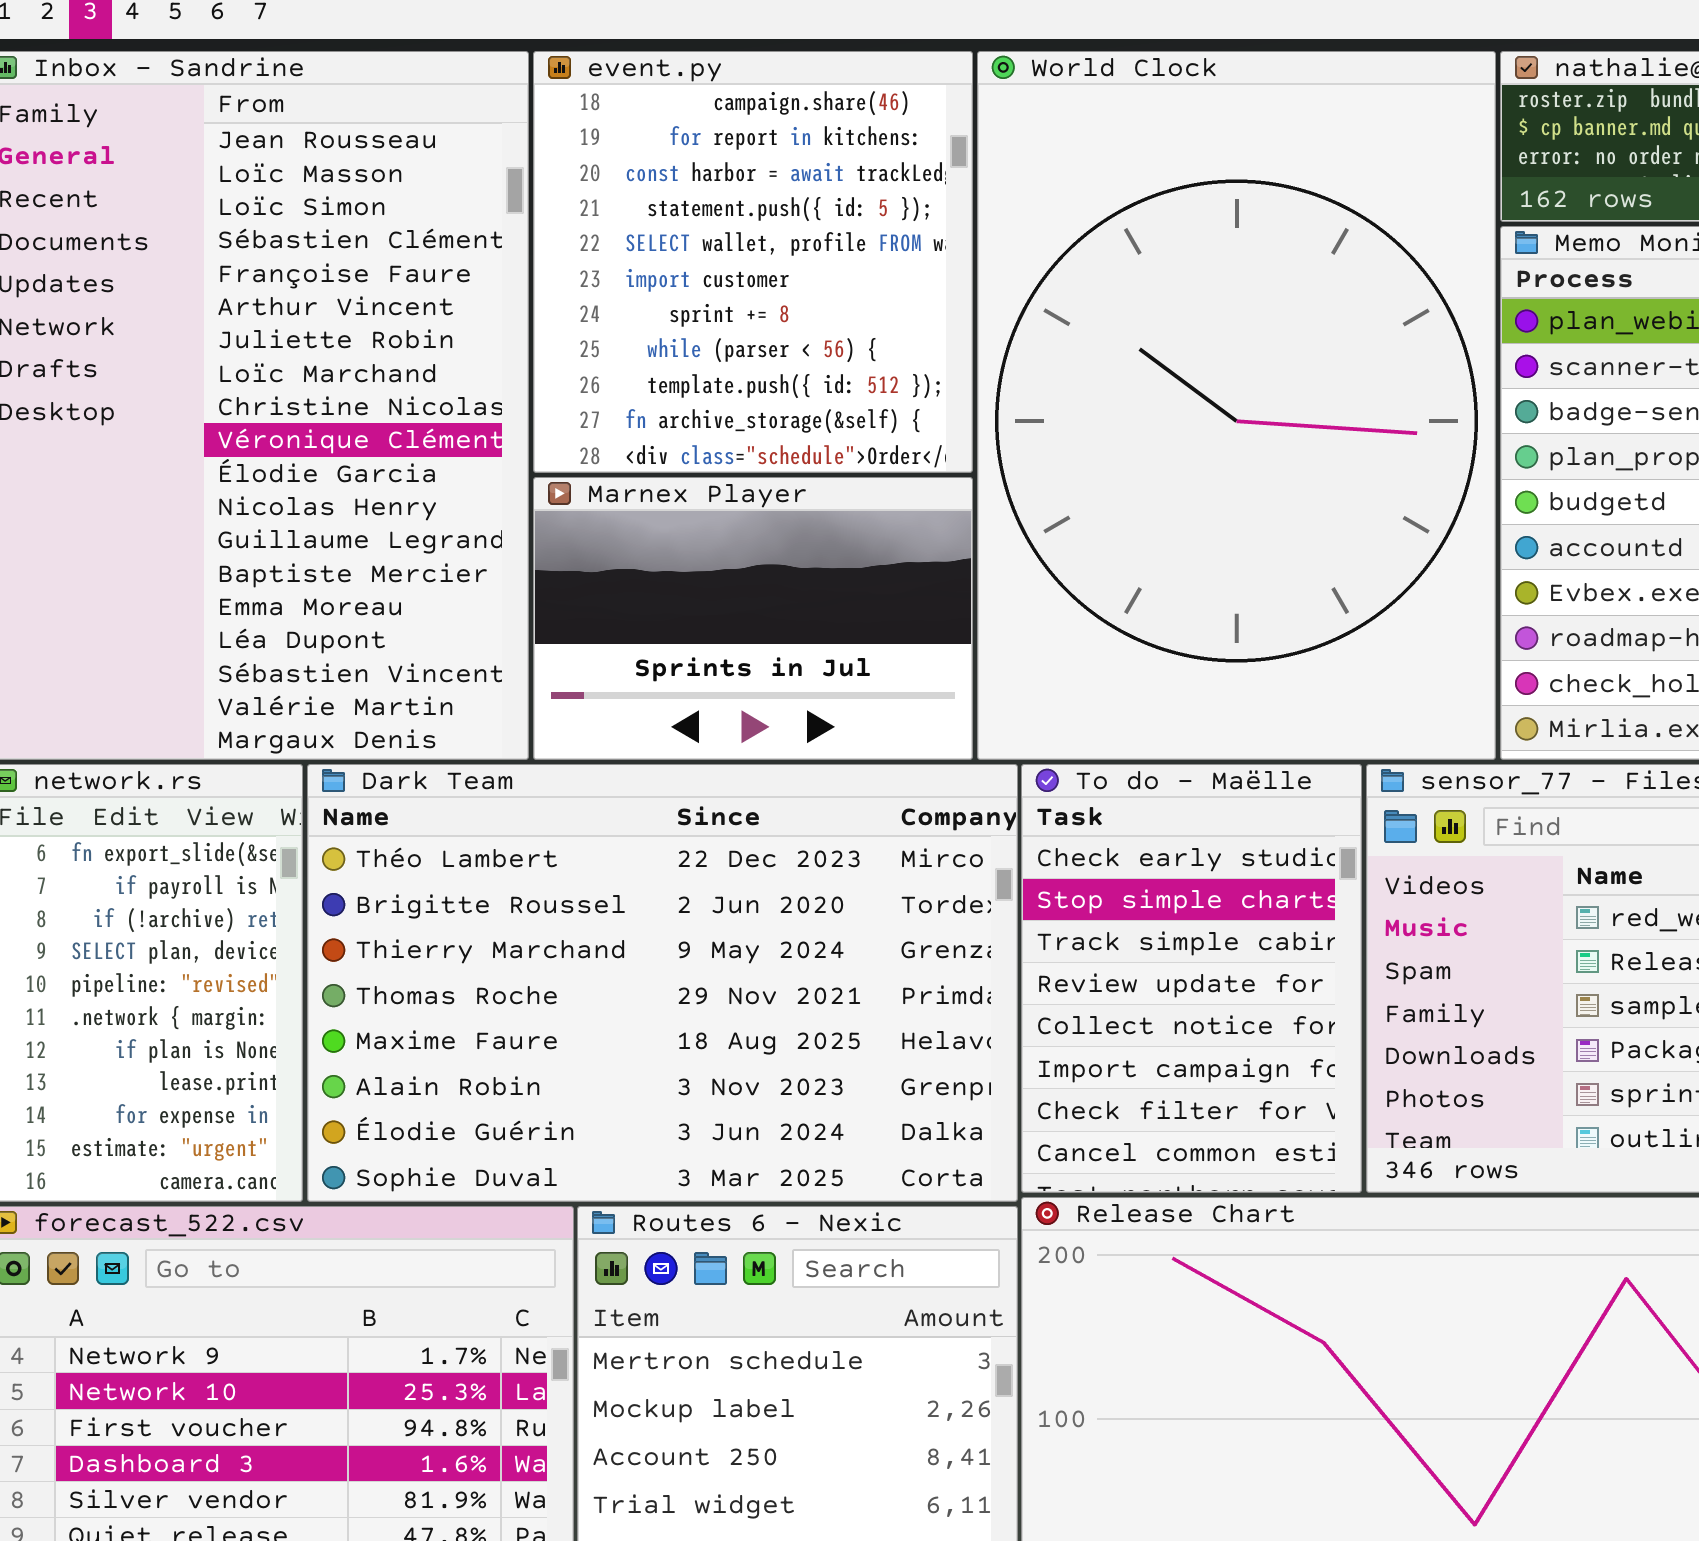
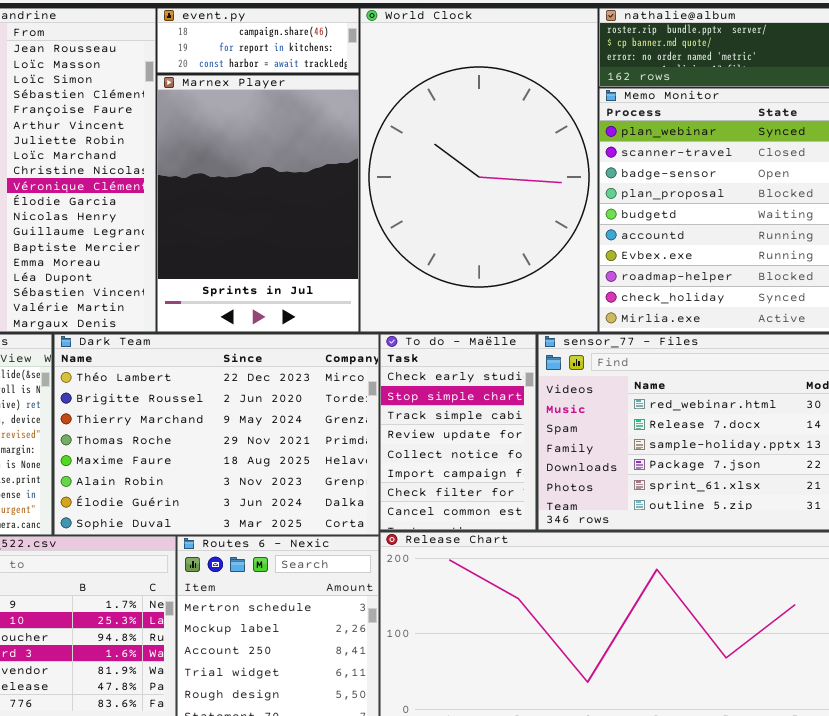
event.py: [533,51,973,473] -> [157,8,359,73], resized
Marnex Player: [533,477,973,760] -> [157,75,359,332], resized

